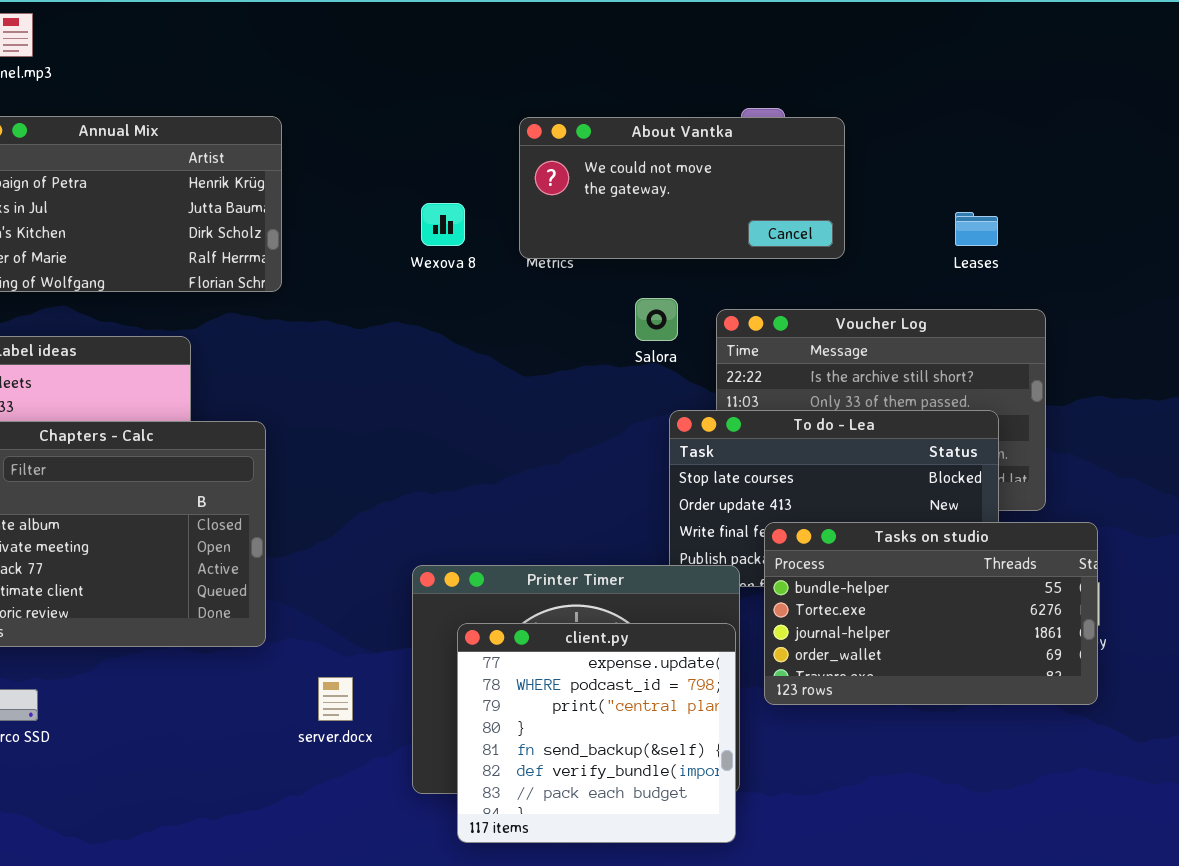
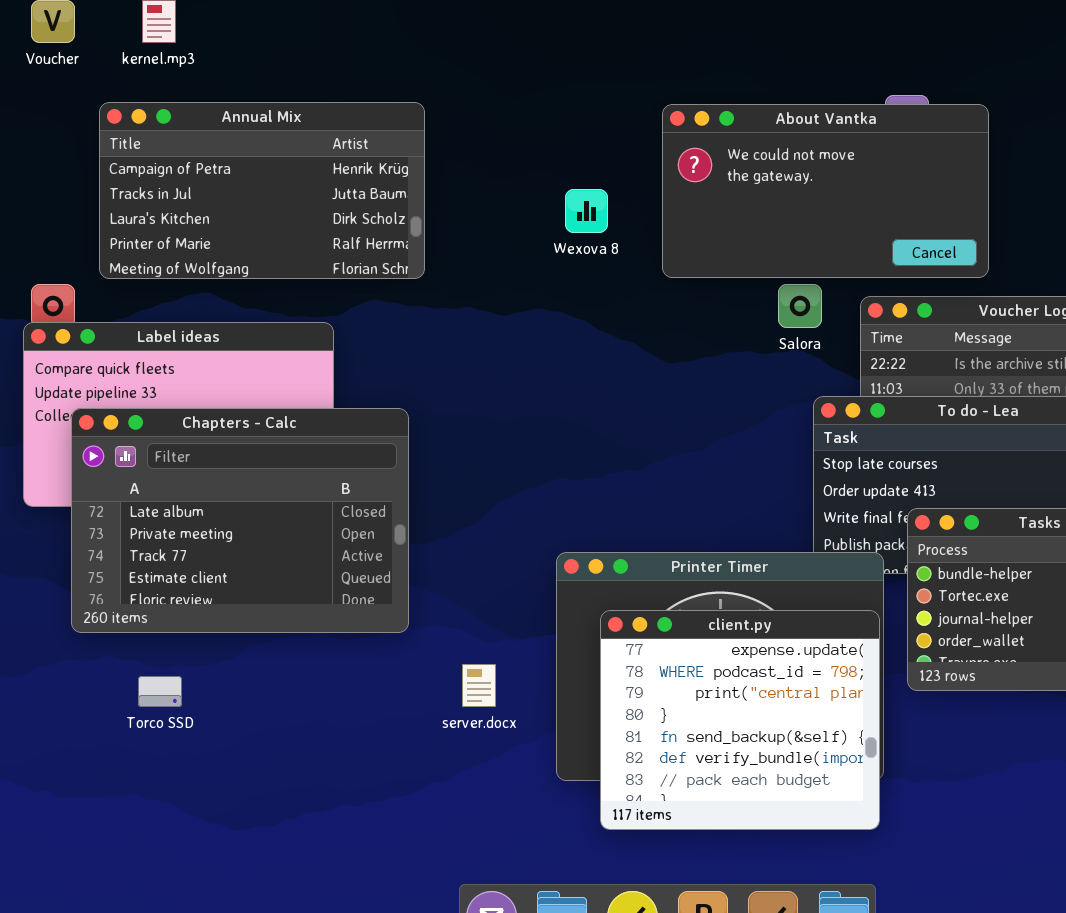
About Vantka: [519,117,845,259] -> [662,104,989,278], resized

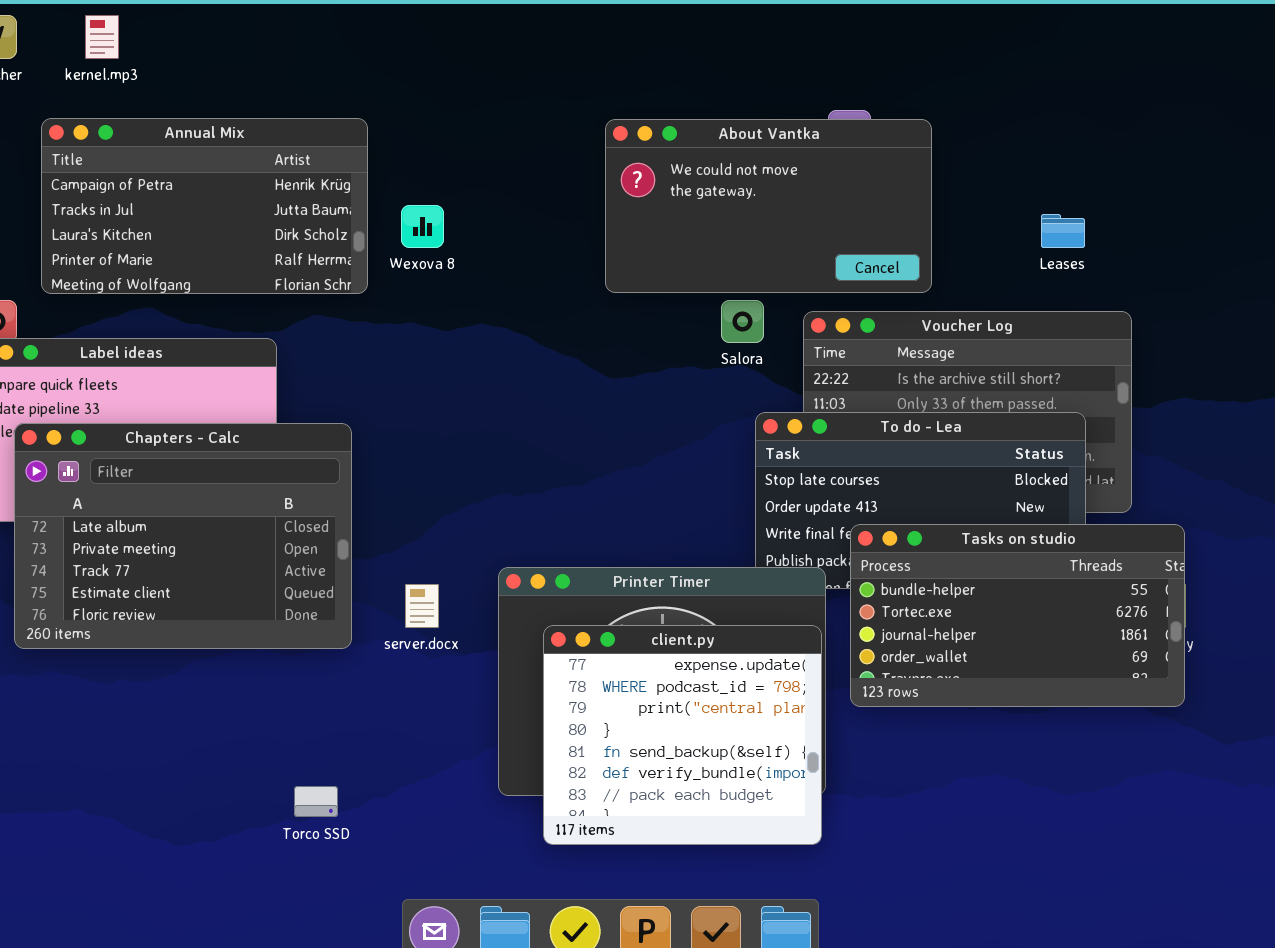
Wexova 8: [565,189,608,233] -> [401,205,444,248], moved
server.docx: [462,664,496,707] -> [405,584,439,628], moved
Torco SSD: [138,676,182,707] -> [294,786,338,817], moved

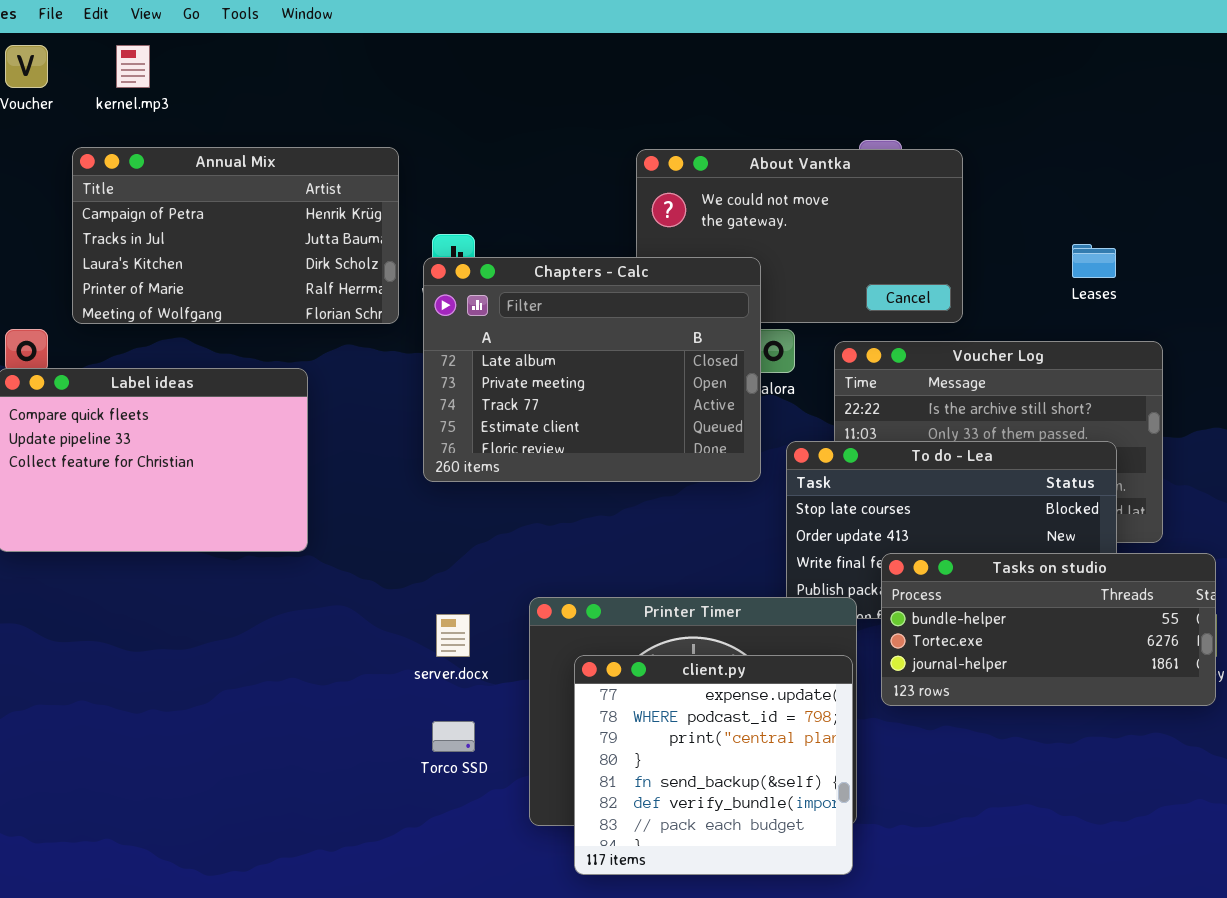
Chapters - Calc: [14,423,352,649] -> [423,257,761,482], moved
Tasks on studio: [850,524,1185,707] -> [881,553,1216,706], resized
Torco SSD: [294,786,338,817] -> [432,721,475,752], moved

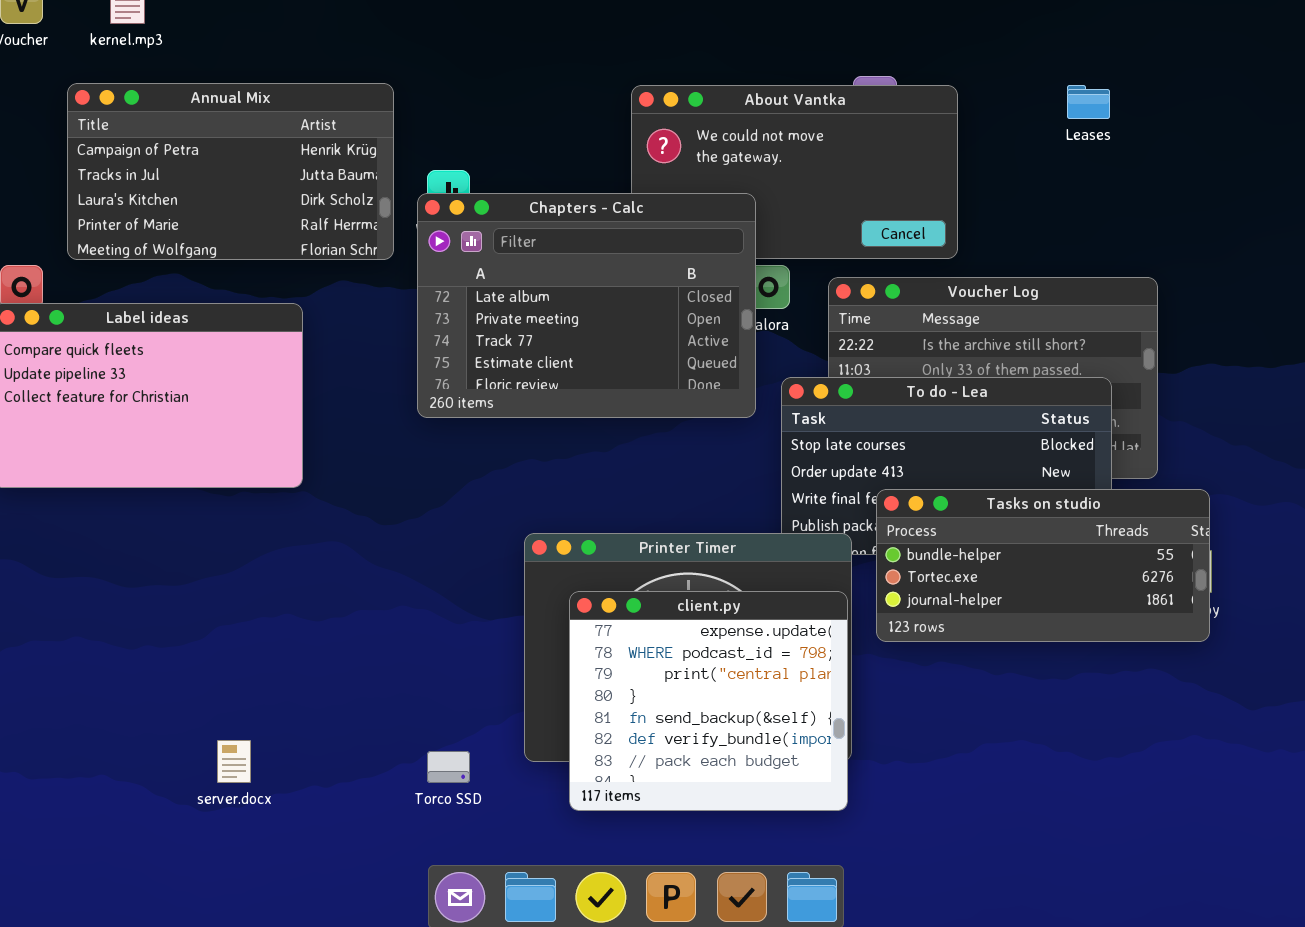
Leases: [1072,244,1116,278] -> [1067,85,1110,119], moved
server.docx: [436,614,470,657] -> [217,740,251,783], moved
Torco SSD: [432,721,475,752] -> [427,751,470,783], moved

